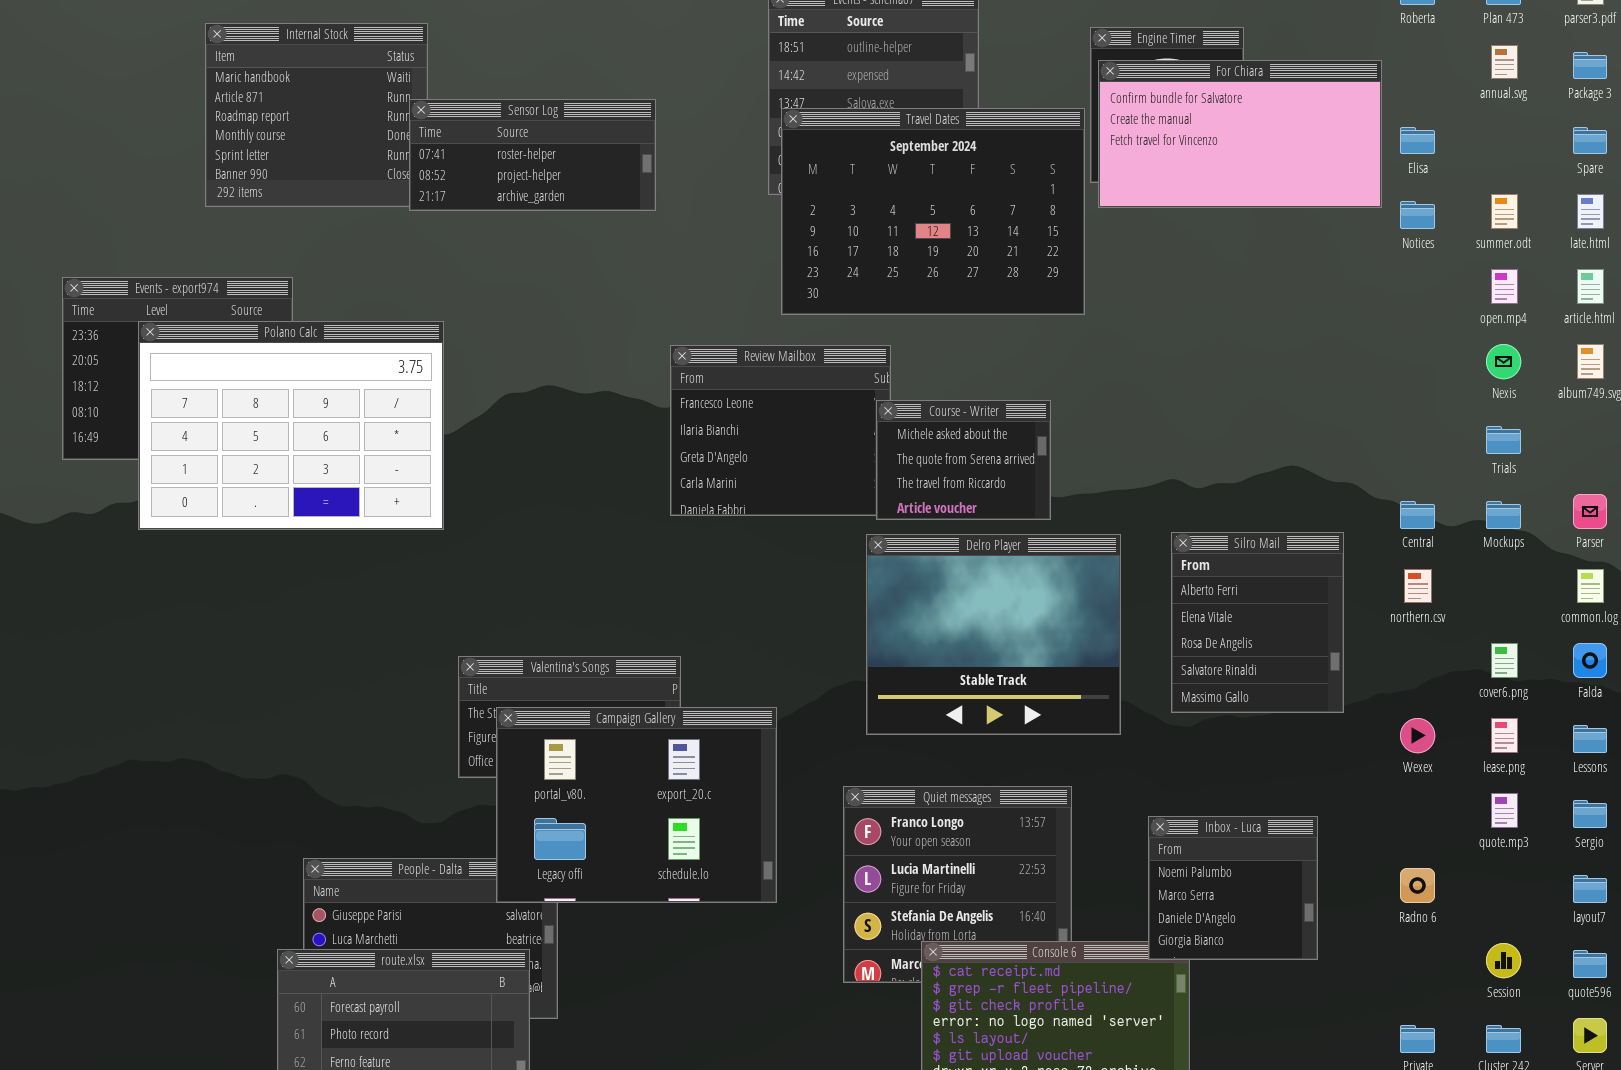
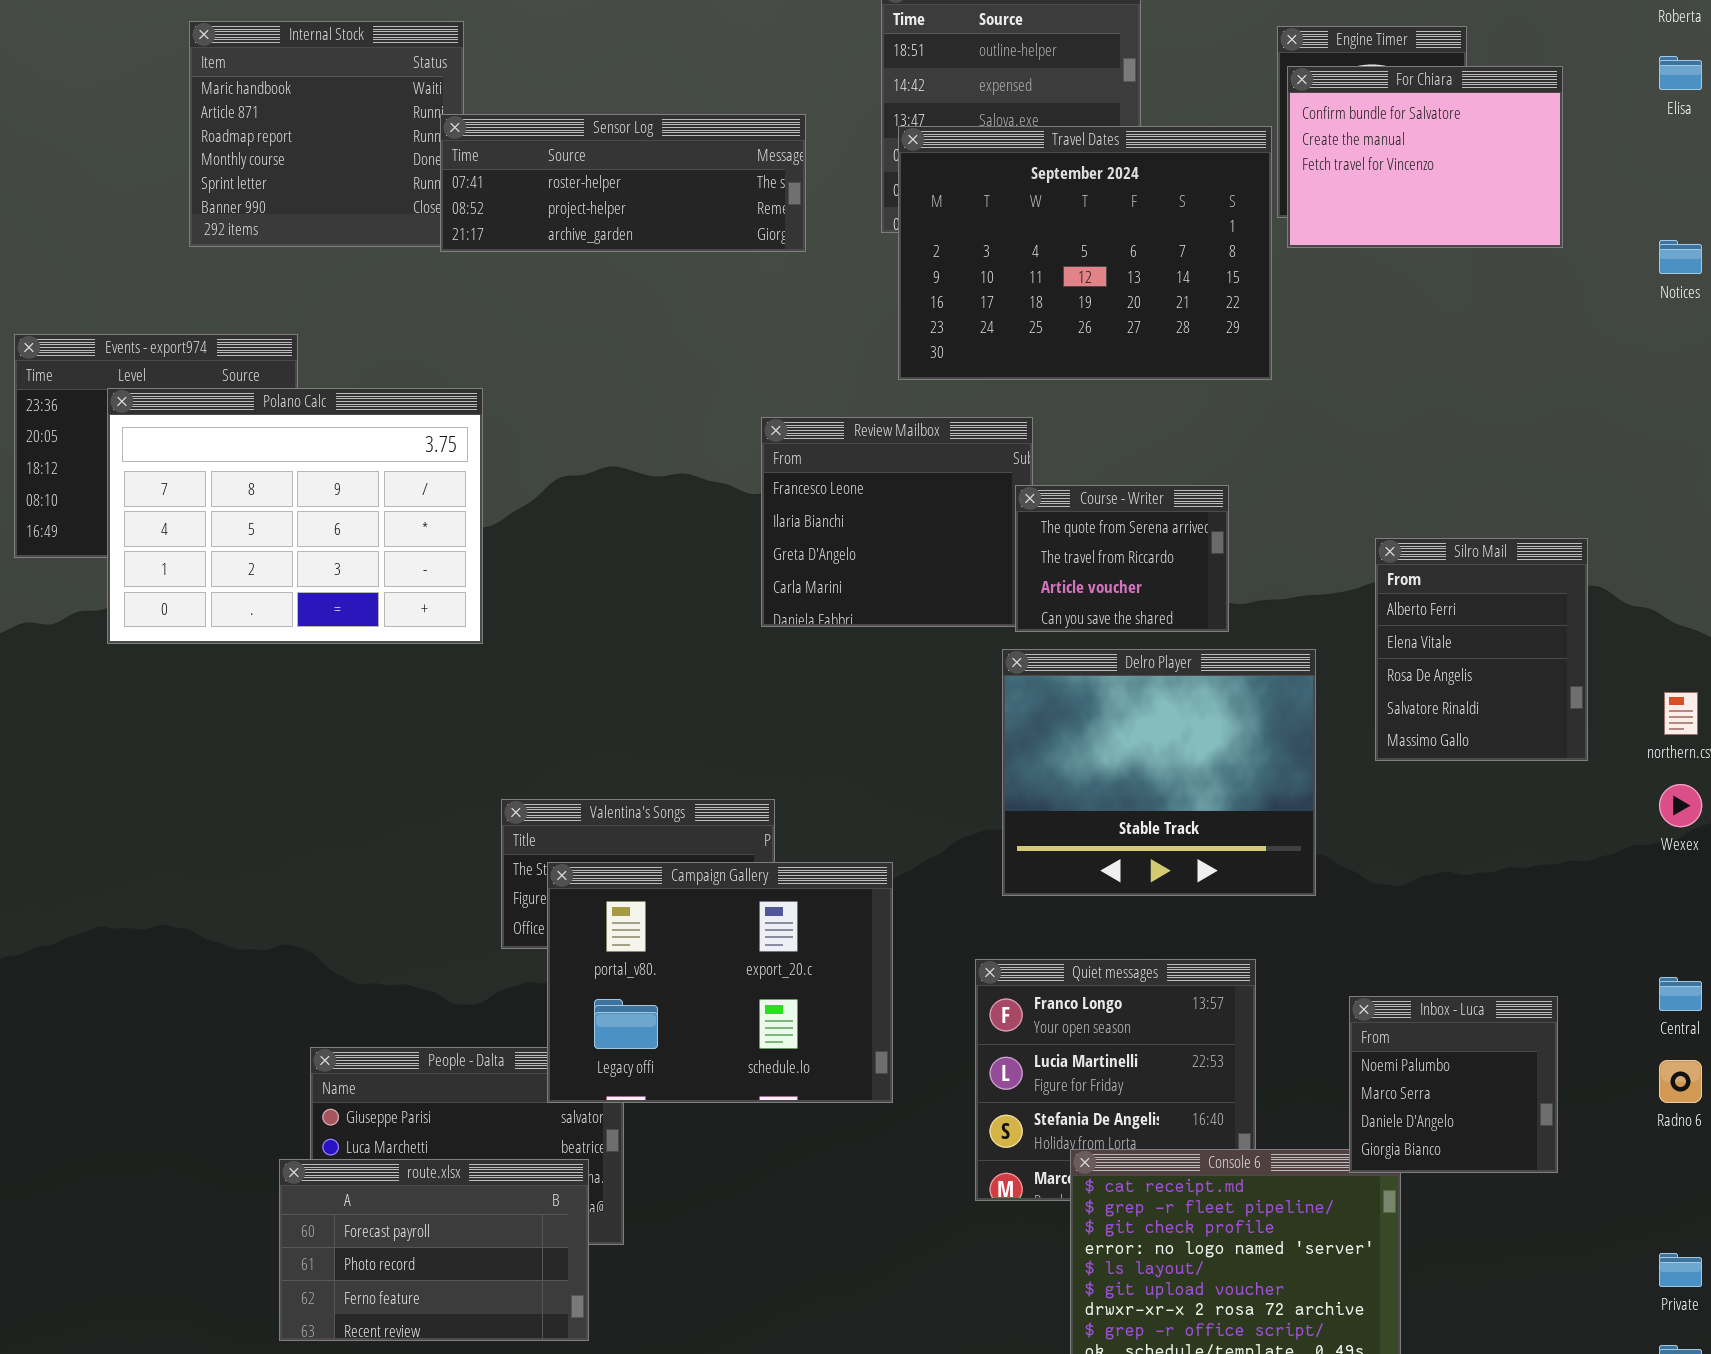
For Chiara: [1098,60,1382,208] -> [1287,66,1563,248], resized
Sensor Log: [409,99,656,211] -> [440,114,806,252], resized
Elisa: [1400,127,1435,154] -> [1659,56,1702,90], moved
Course - Writer: [876,400,1051,520] -> [1015,485,1229,632], scrolled down 1 row
Central: [1400,501,1435,529] -> [1659,977,1702,1011], moved
Silro Mail: [1171,532,1344,713] -> [1375,538,1588,761], moved
Wexex: [1400,718,1435,753] -> [1659,784,1702,827], moved

